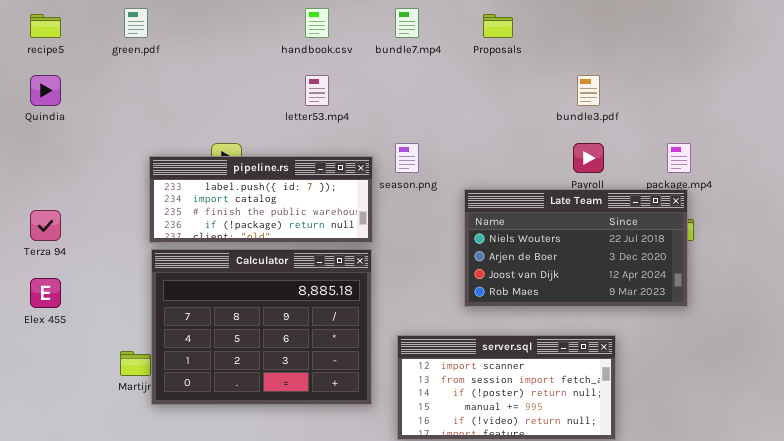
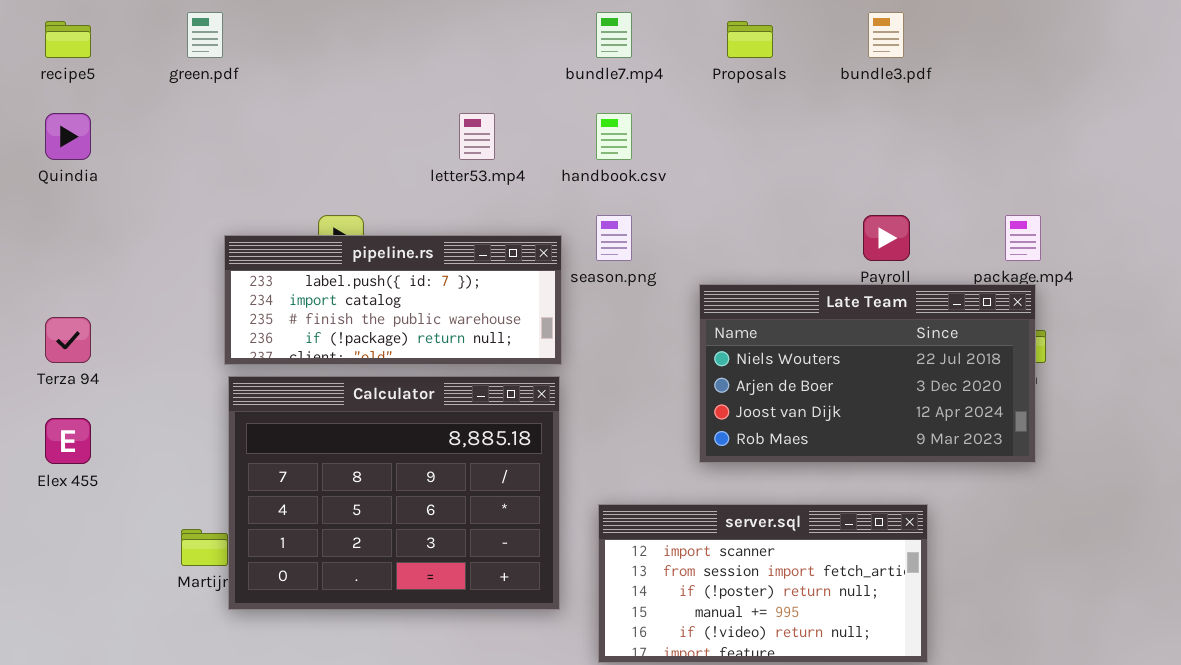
handbook.csv: [305,8,329,38] -> [596,113,632,160], moved
bundle3.pdf: [577,75,600,106] -> [868,12,904,58], moved

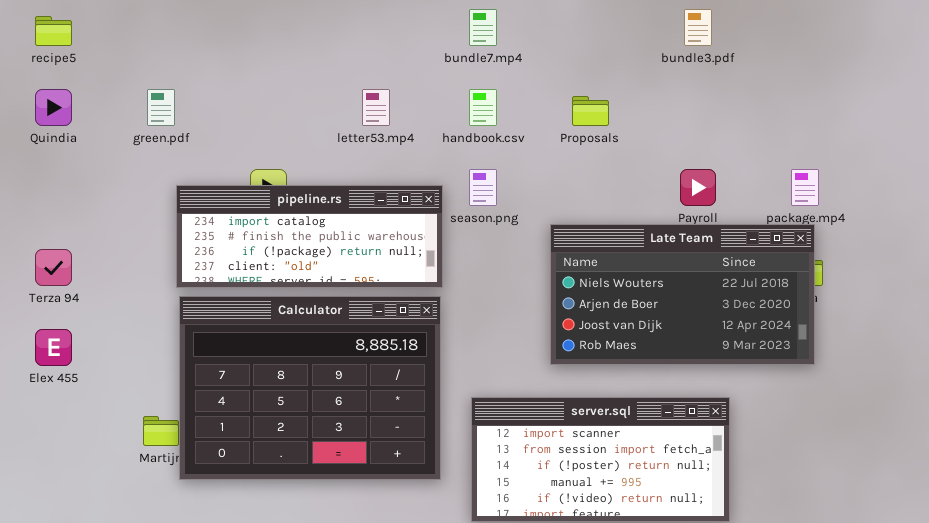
green.pdf: [187,12,223,58] -> [147,89,175,126], moved
Proposals: [727,21,773,58] -> [572,96,609,126], moved
pipeline.rs: [224,235,562,365] -> [176,185,443,288], scrolled down 1 row

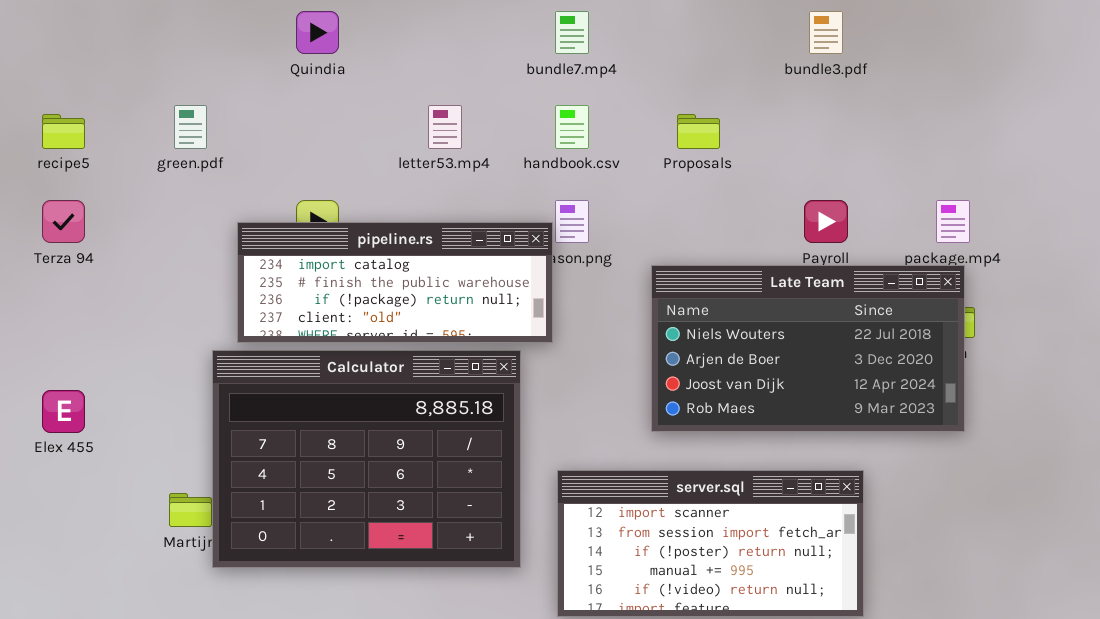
recipe5: [35,16,72,46] -> [42,114,85,149], moved
Quindia: [35,89,72,126] -> [296,11,339,54], moved
pipeline.rs: [176,185,443,288] -> [237,222,553,343], moved
Terza 94: [35,249,72,286] -> [42,200,85,243], moved

